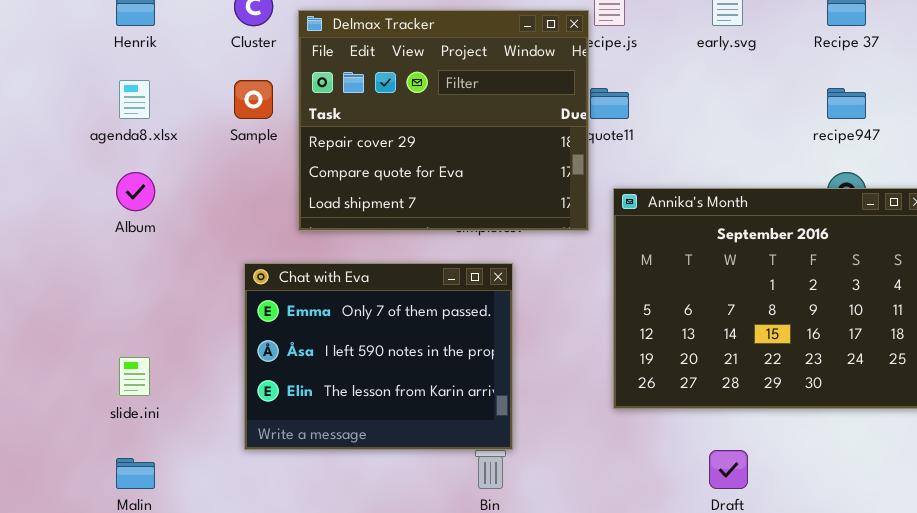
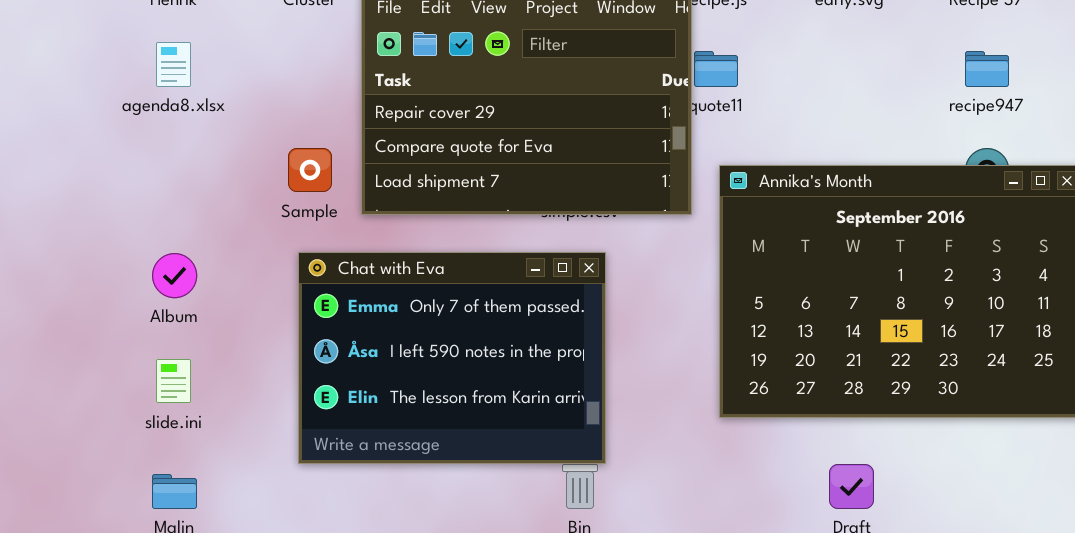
Sample: [234,80,273,119] -> [288,148,332,192], moved
Album: [116,172,155,211] -> [152,253,197,298], moved

